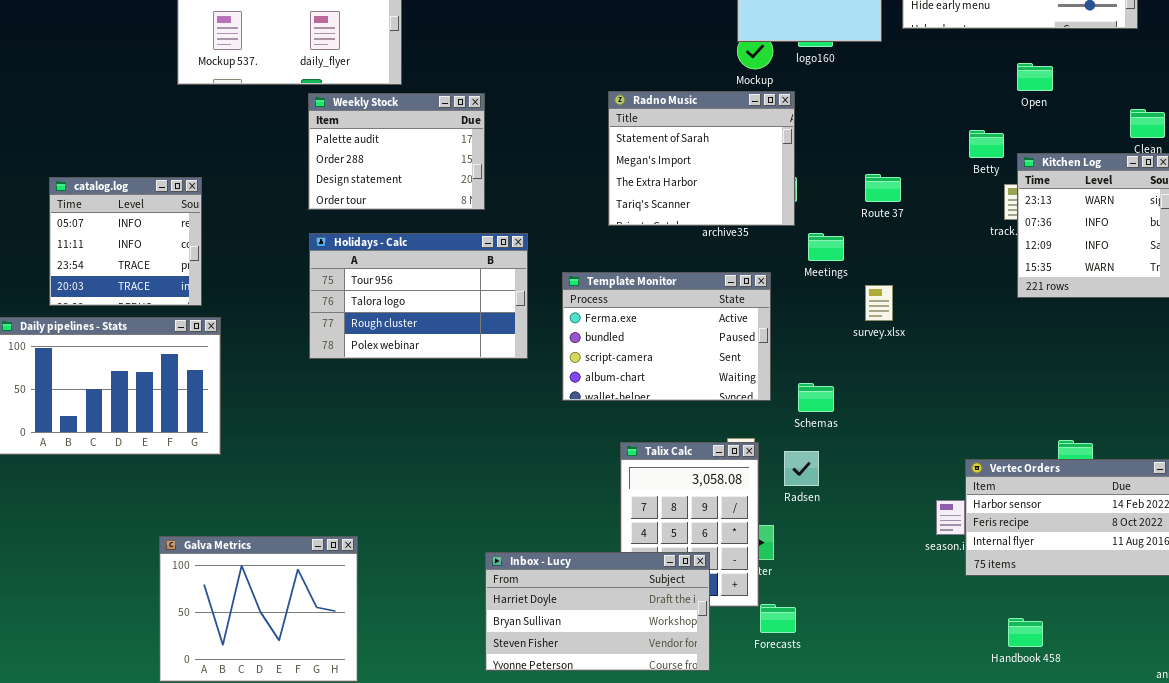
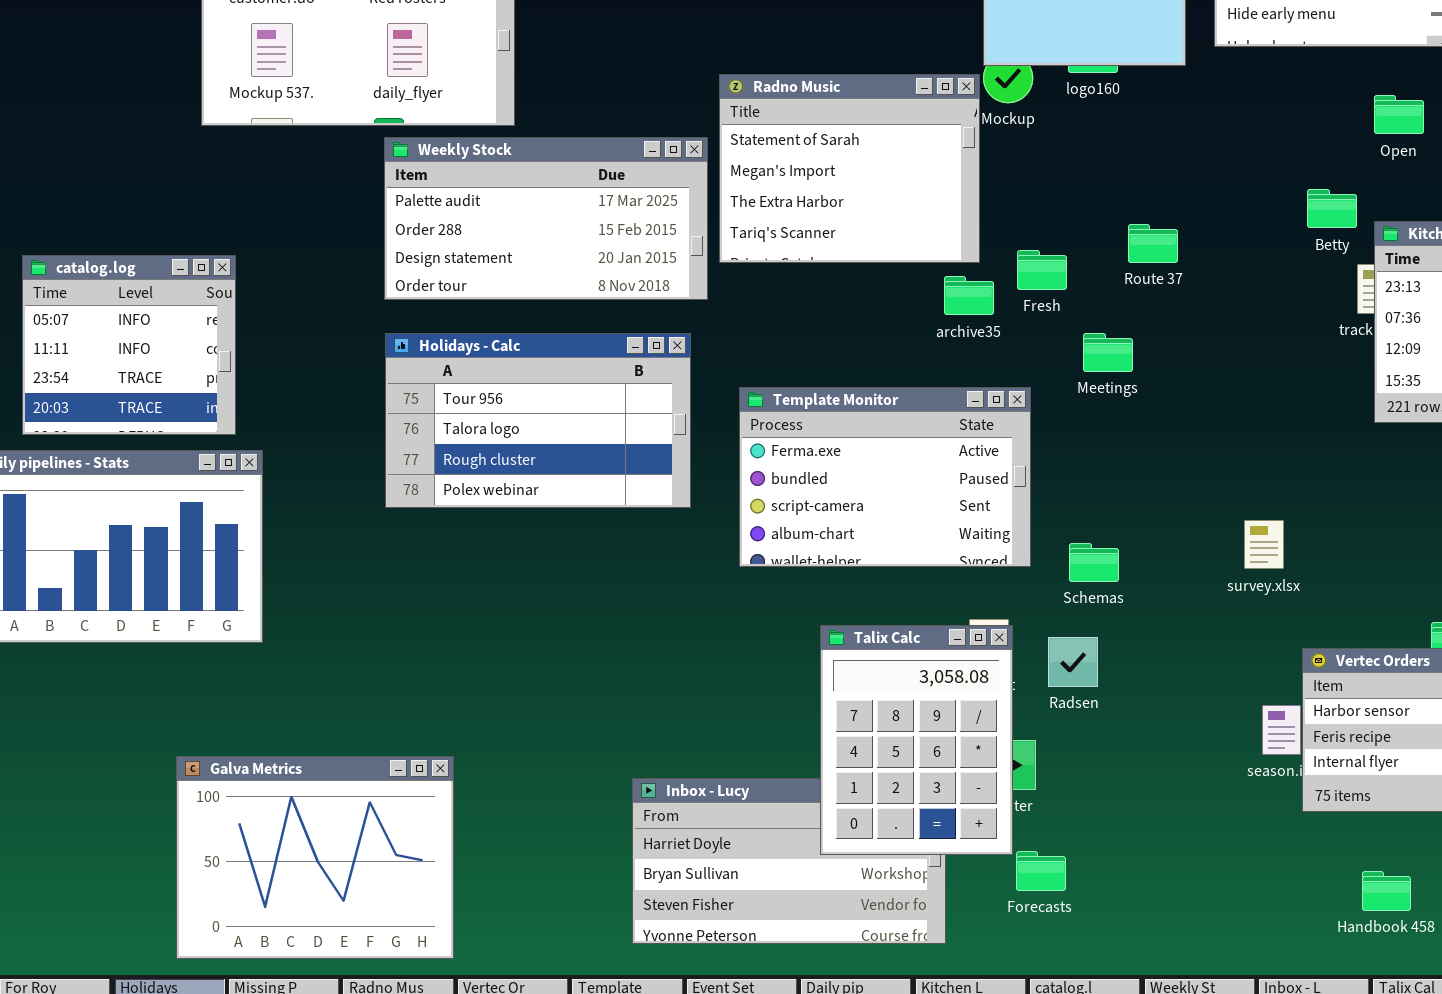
Radno Music: [608,91,795,226] -> [719,74,980,263], moved
Weekly Stock: [308,93,485,210] -> [384,137,708,300], resized
Route 37: [865,174,901,202] -> [1128,224,1178,263], moved
survey.xlsx: [865,285,893,321] -> [1244,520,1284,569], moved
Talix Calc: [620,442,759,607] -> [820,625,1013,855], raised

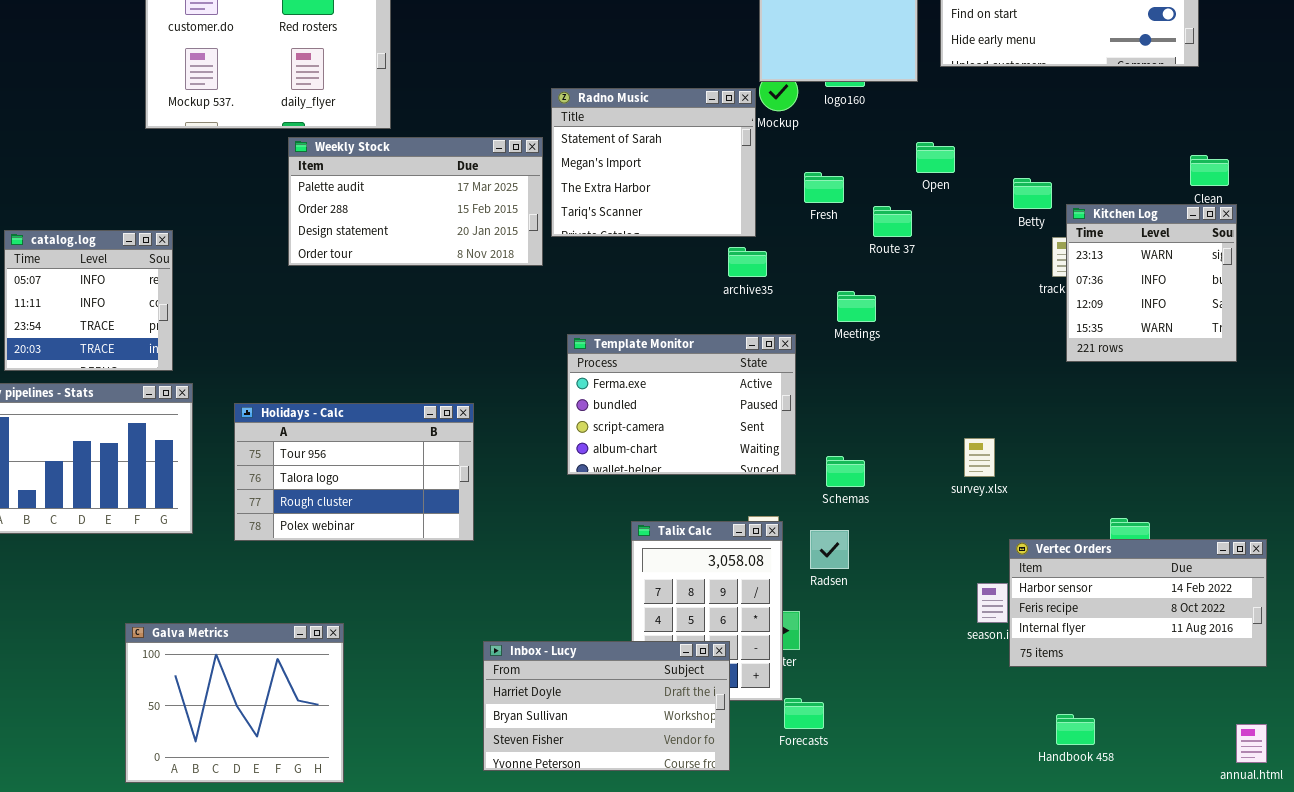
Open: [1374,95,1424,134] -> [916,142,955,173], moved
Fresh: [1017,250,1067,290] -> [804,172,844,203], moved
Holidays - Calc: [385,333,691,508] -> [234,403,474,541], moved
Inbox - Lucy: [632,778,946,944] -> [483,641,730,771], raised

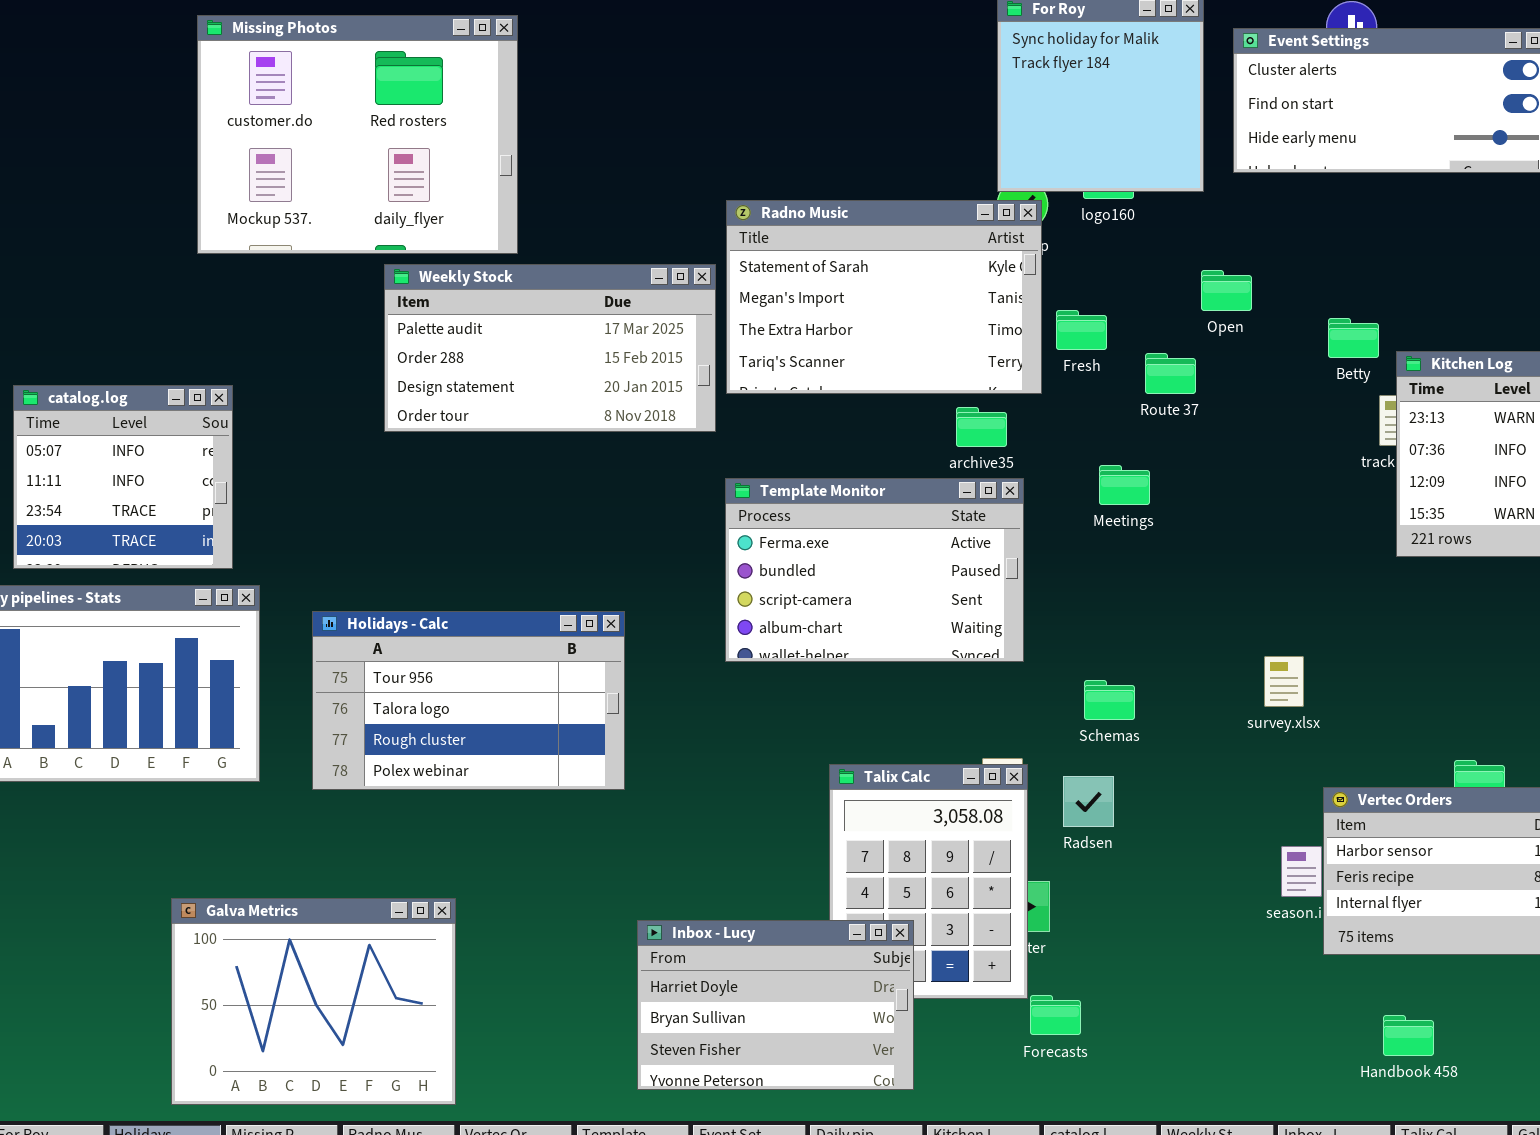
Radno Music: [551,88,756,237] -> [726,200,1042,394], resized
Template Monitor: [567,334,796,475] -> [725,478,1024,662], moved
Inbox - Lucy: [483,641,730,771] -> [637,920,914,1090], resized

